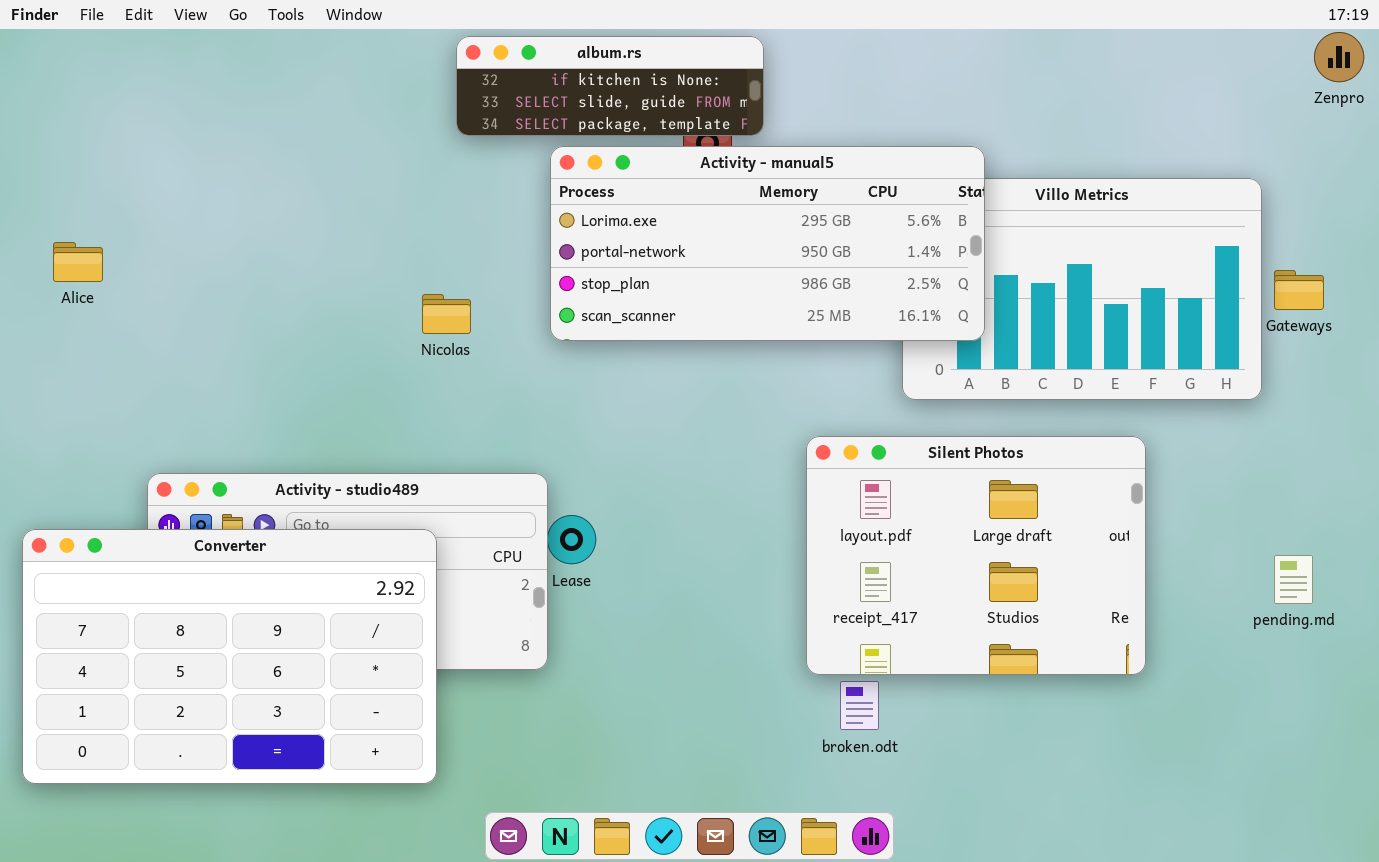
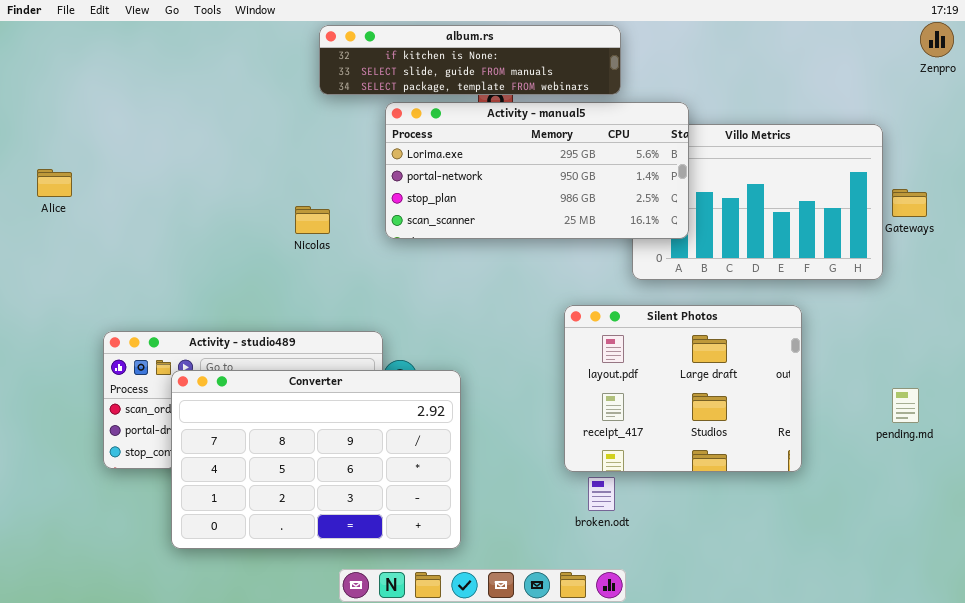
album.rs: [456,36,764,136] -> [319,25,621,95], resized
Converter: [22,529,437,784] -> [171,370,461,549], moved

